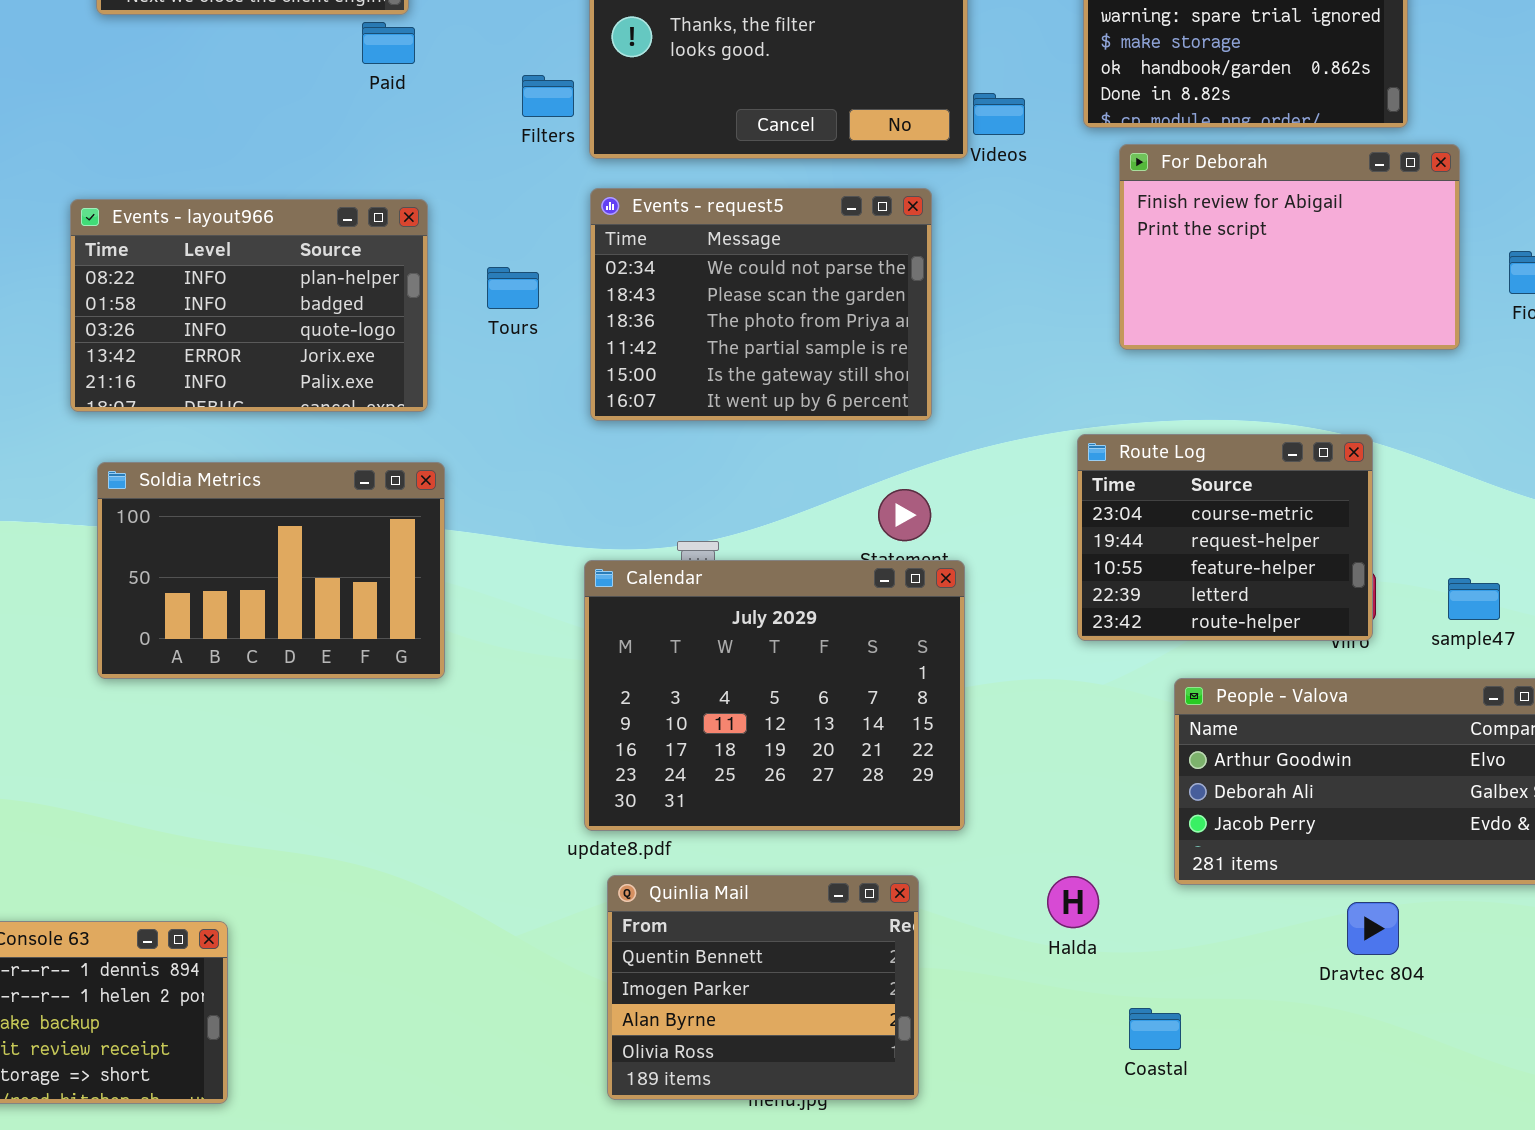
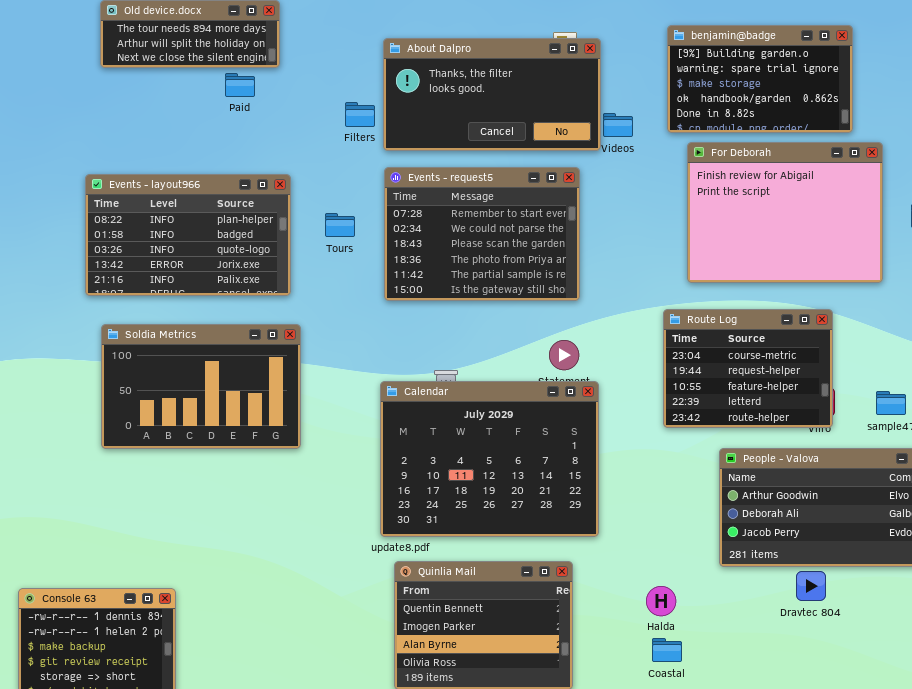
Paid: [362,22,415,64] -> [225,73,255,97], moved
For Deborah: [1119,144,1460,350] -> [687,142,883,283], resized
Events - request5: [590,188,932,421] -> [384,167,580,301], scrolled up 1 row
Halda: [1047,876,1099,928] -> [646,586,676,616], moved
Dravtec 804: [1347,902,1399,955] -> [796,571,826,601], moved
Coastal: [1129,1008,1181,1050] -> [652,638,682,662], moved

